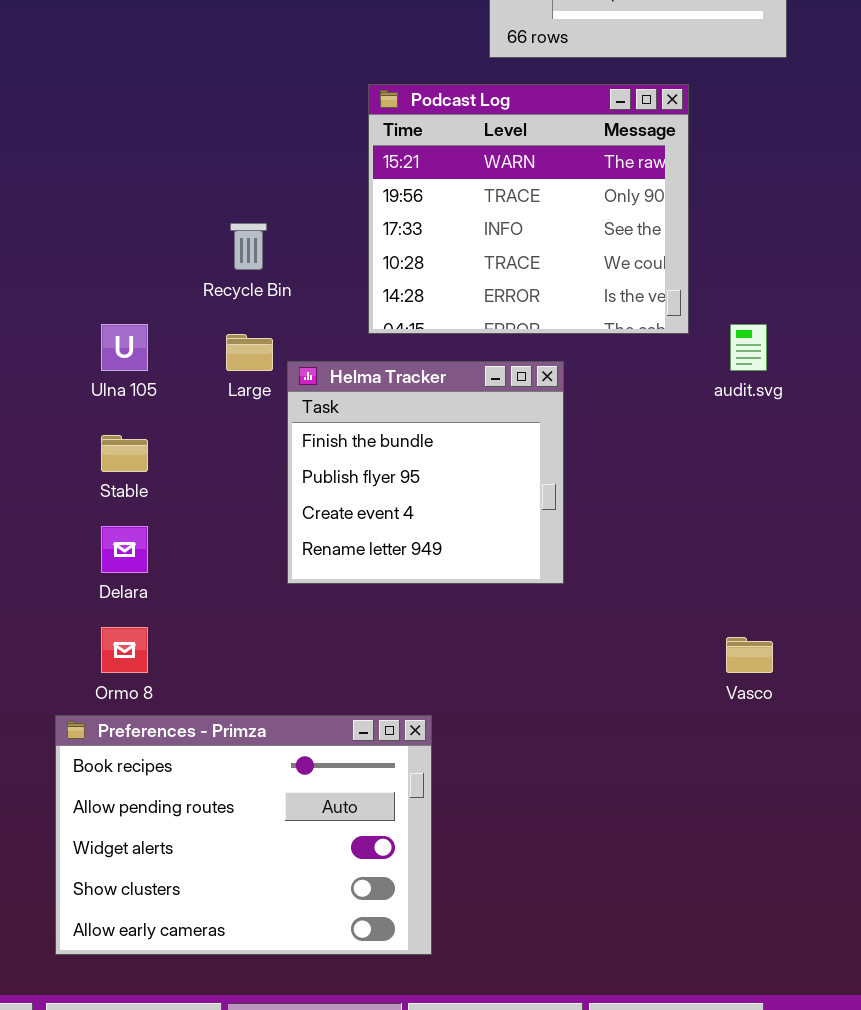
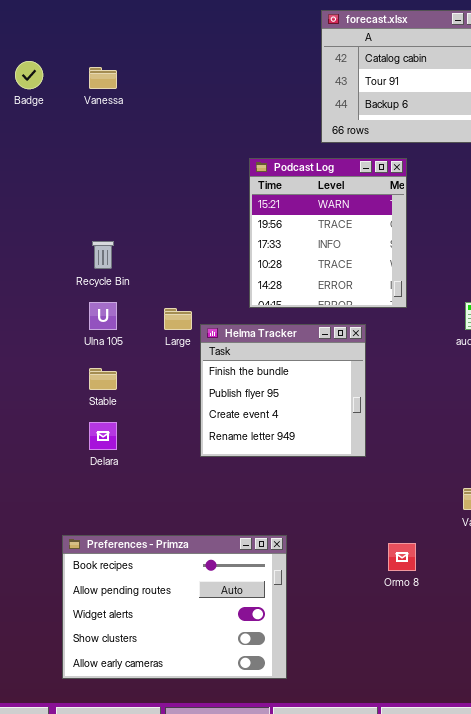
Podcast Log: [368,84,689,334] -> [249,158,407,308], resized
Recycle Bin: [230,223,267,270] -> [92,241,114,269], moved
Ormo 8: [101,627,148,673] -> [388,543,416,571], moved

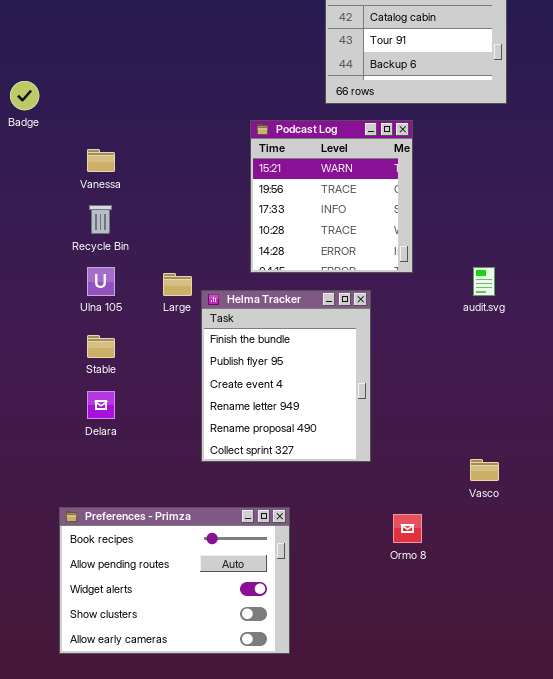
Badge: [15,61,43,89] -> [10,81,39,110], moved
Vanessa: [89,67,117,89] -> [87,149,115,172], moved
Helma Tracker: [200,324,366,457] -> [201,290,371,462], resized

